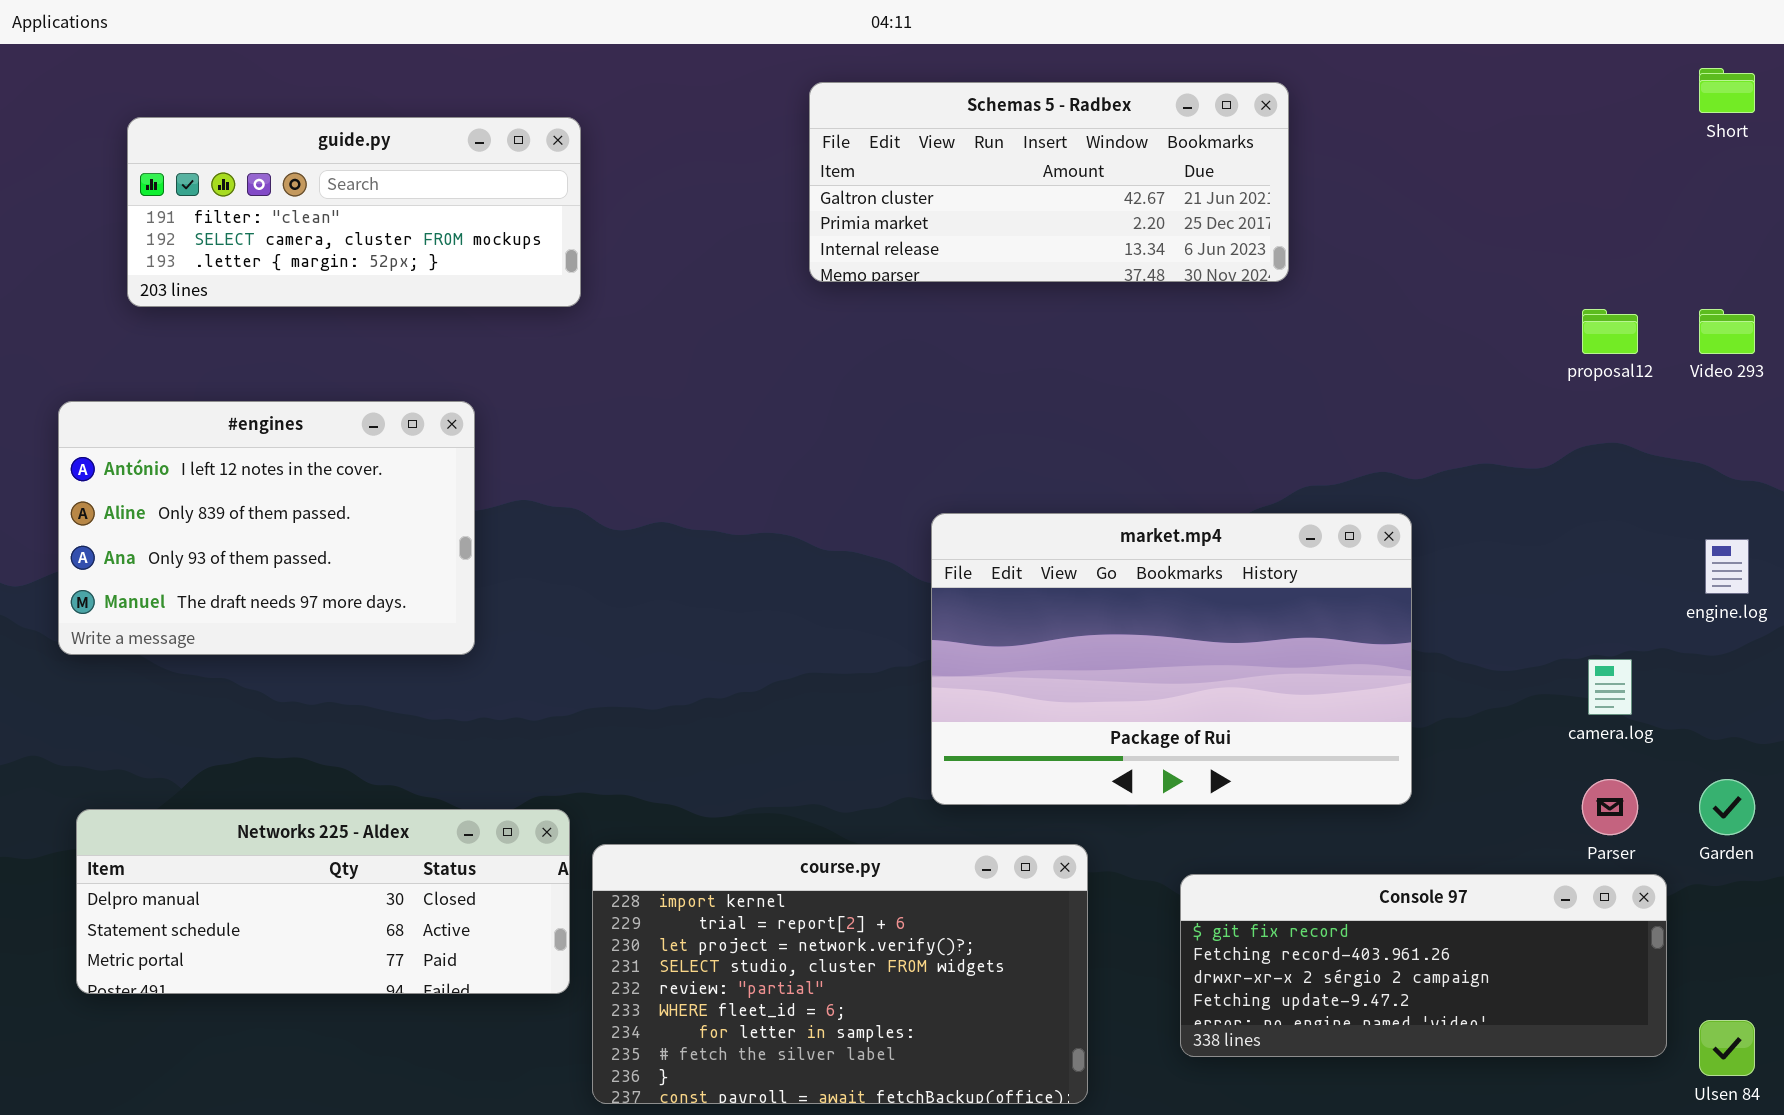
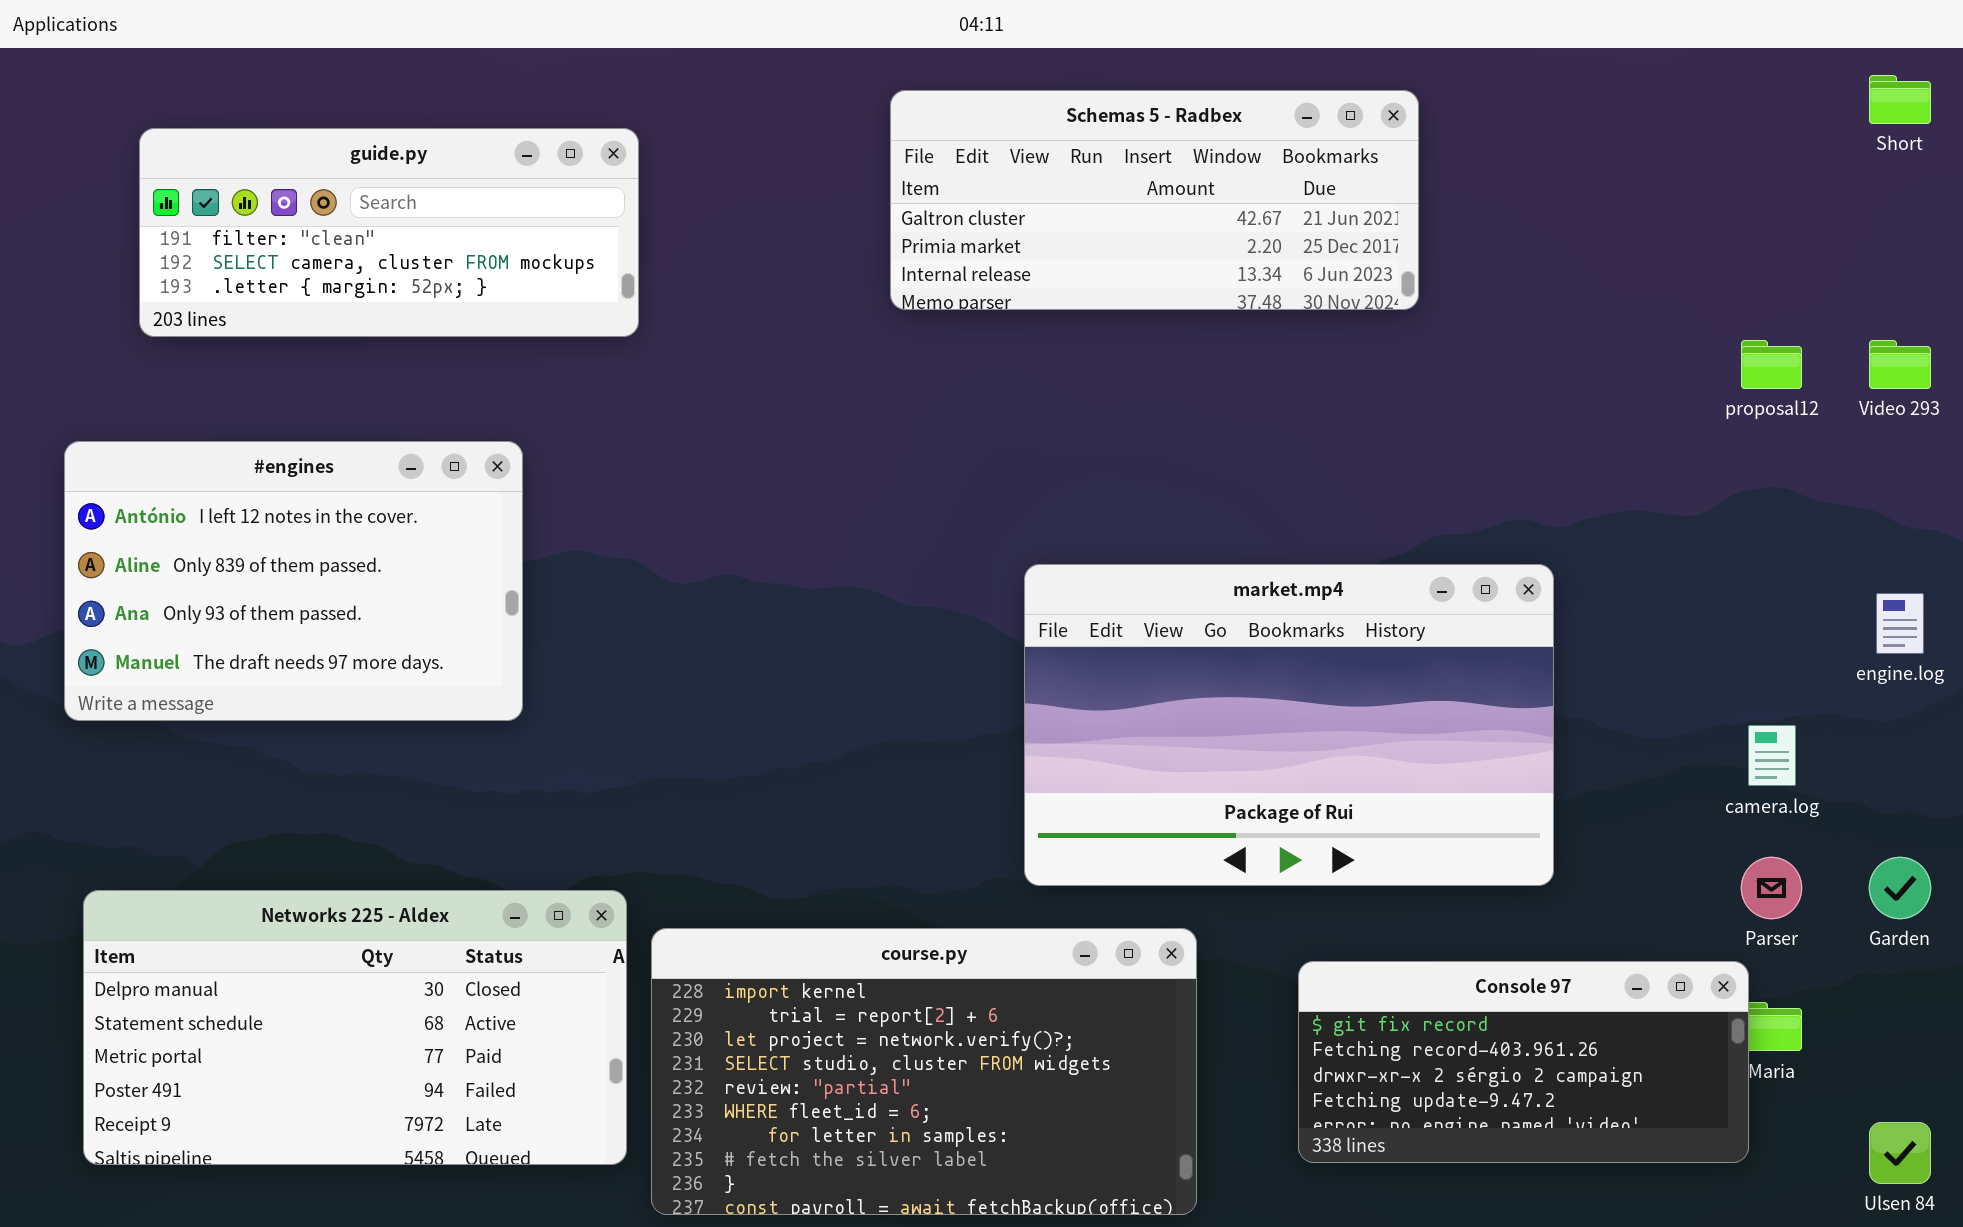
Networks 225 - Aldex: [76,809,570,994] -> [83,890,627,1165], resized
Console 97: [1180,874,1667,1057] -> [1298,961,1749,1163], resized

